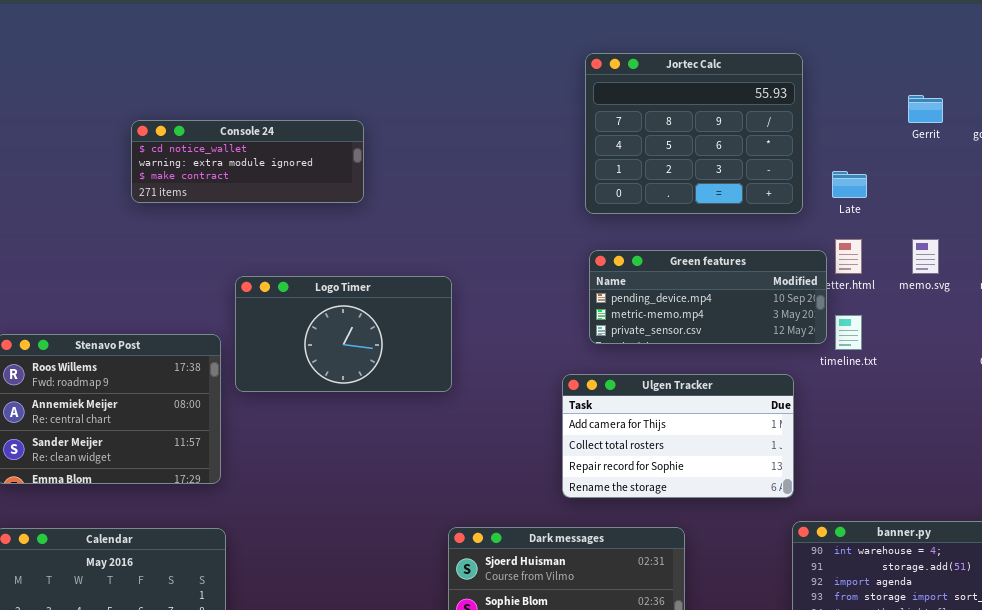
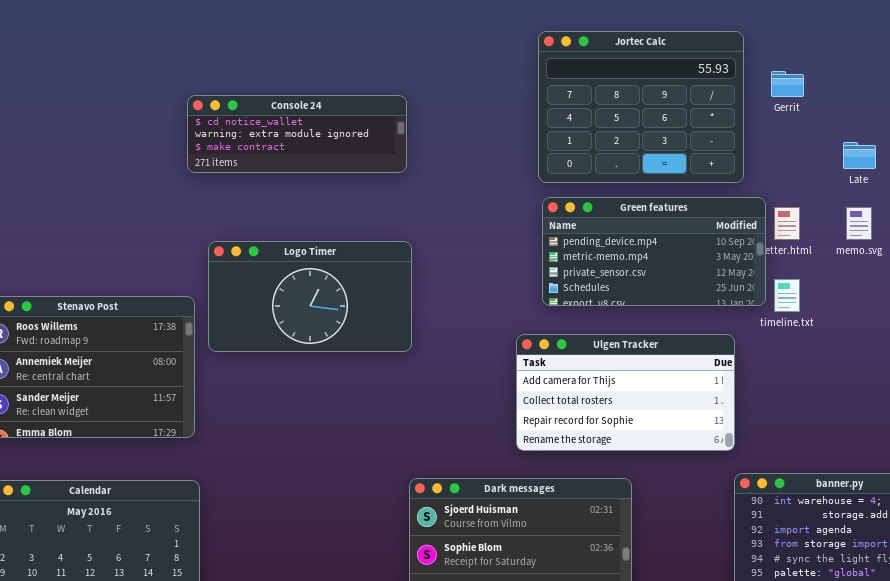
Gerrit: [908,95,943,123] -> [771,71,804,97], moved
Console 24: [131,120,364,203] -> [187,95,407,173], moved
Late: [832,171,867,198] -> [843,142,876,169], moved
Green features: [589,250,827,344] -> [542,197,766,306], resized

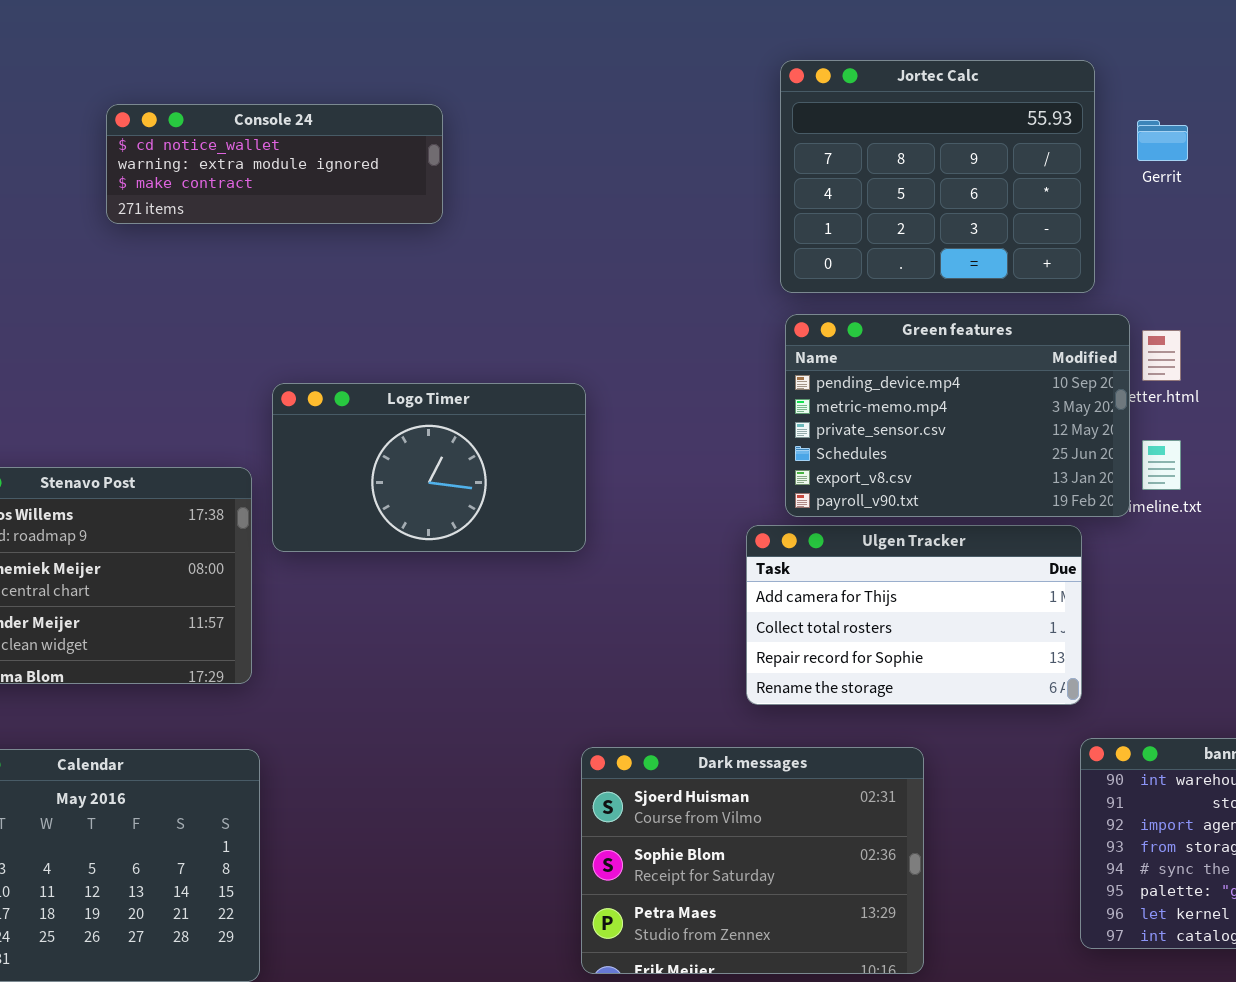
Console 24: [187,95,407,173] -> [106,104,443,224], moved
Green features: [542,197,766,306] -> [785,314,1130,517], resized

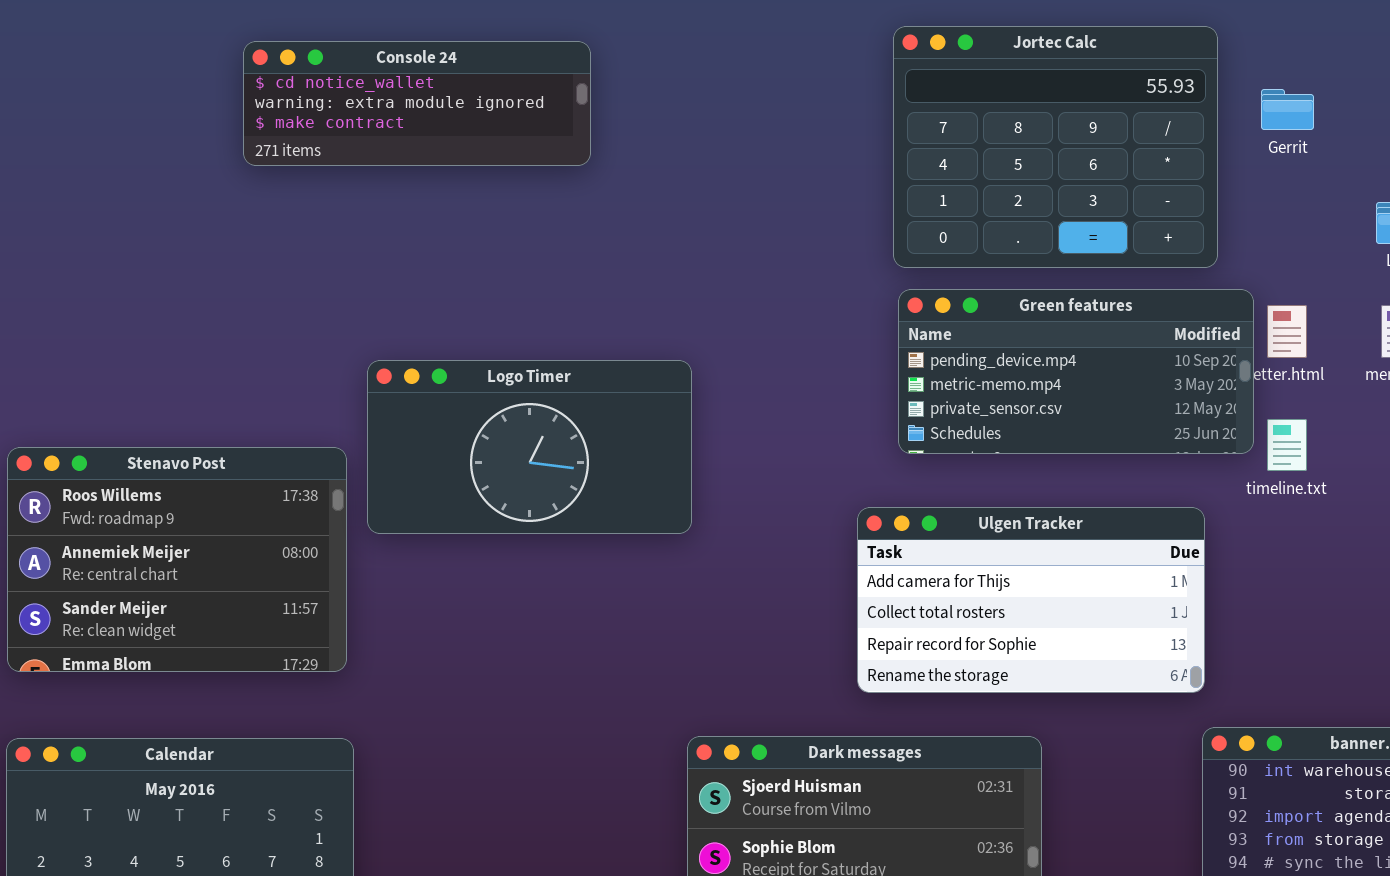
Console 24: [106,104,443,224] -> [243,41,591,166], moved
Green features: [785,314,1130,517] -> [898,289,1254,454], resized

